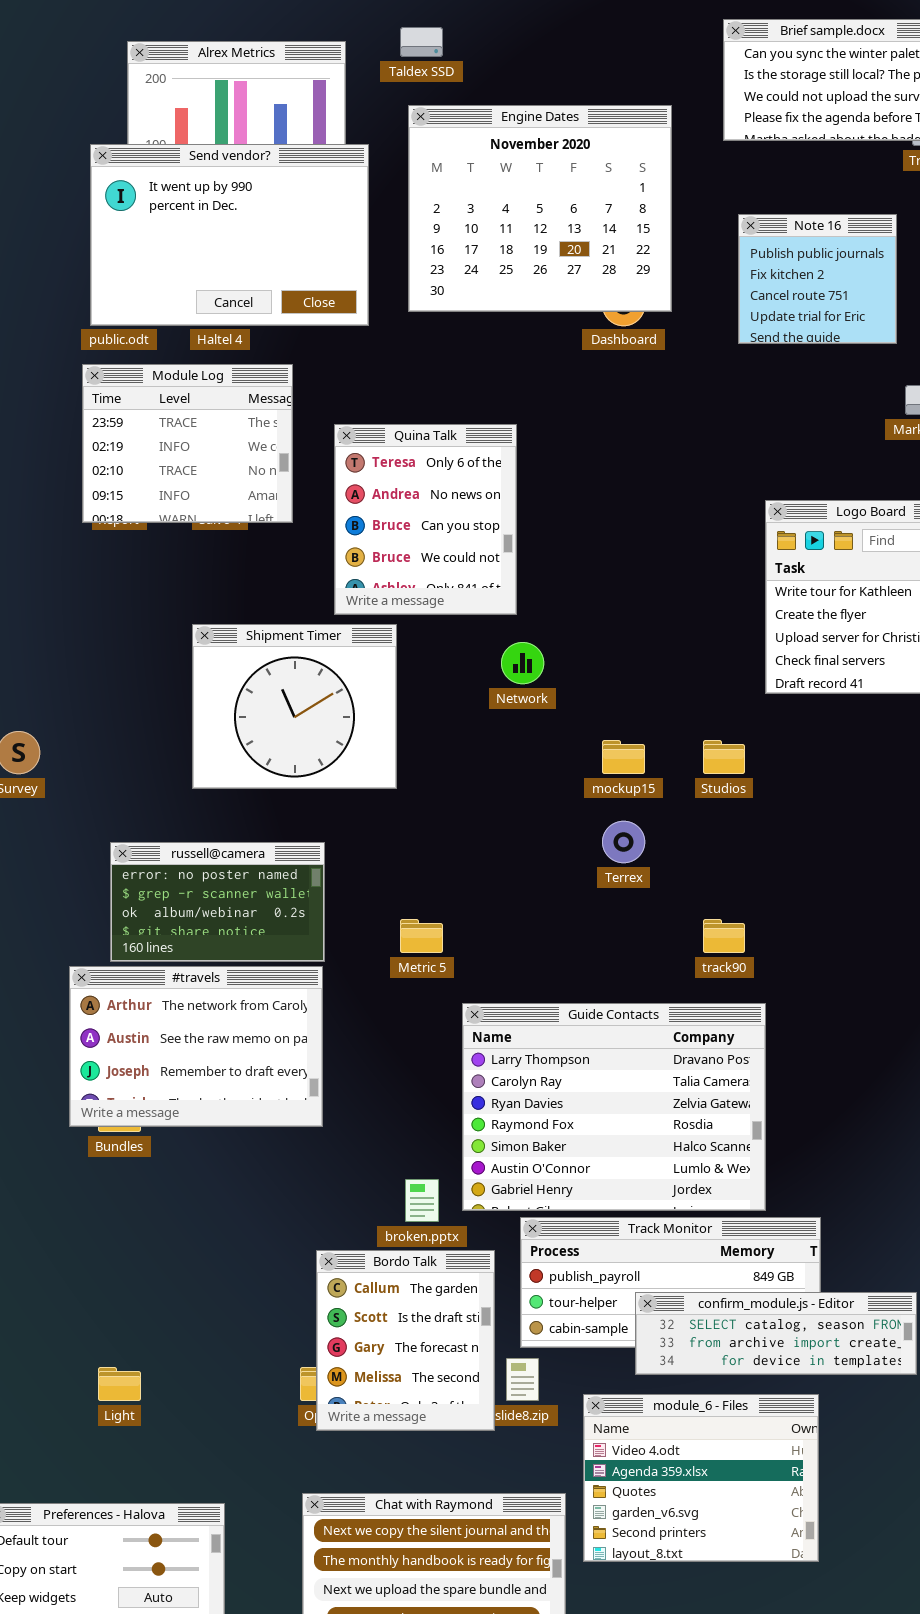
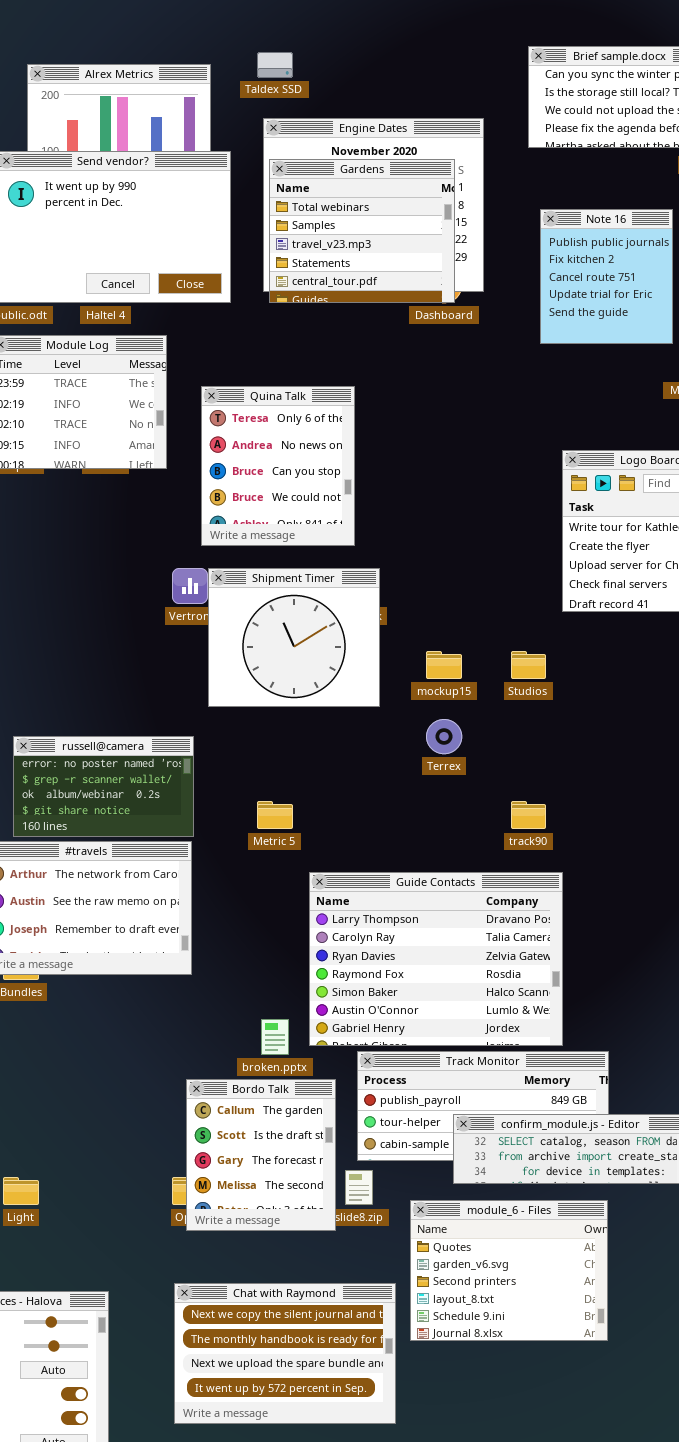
Gardens: none -> [269,159,455,303], opened
Note 16: [738,214,897,344] -> [540,209,673,344], resized
Shipment Timer: [192,624,397,789] -> [208,568,380,707], moved
module_6 - Files: [583,1394,819,1562] -> [410,1200,608,1341], scrolled down 2 rows

